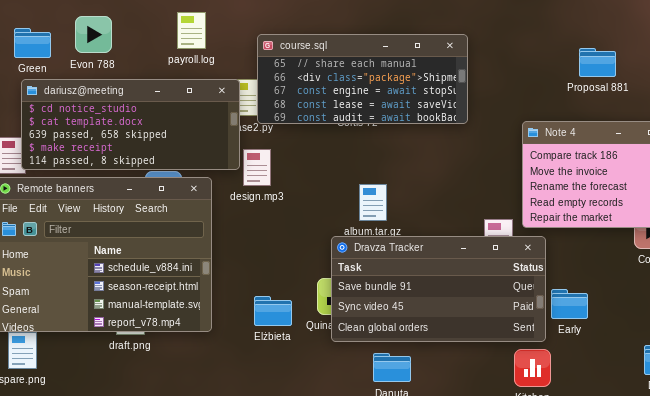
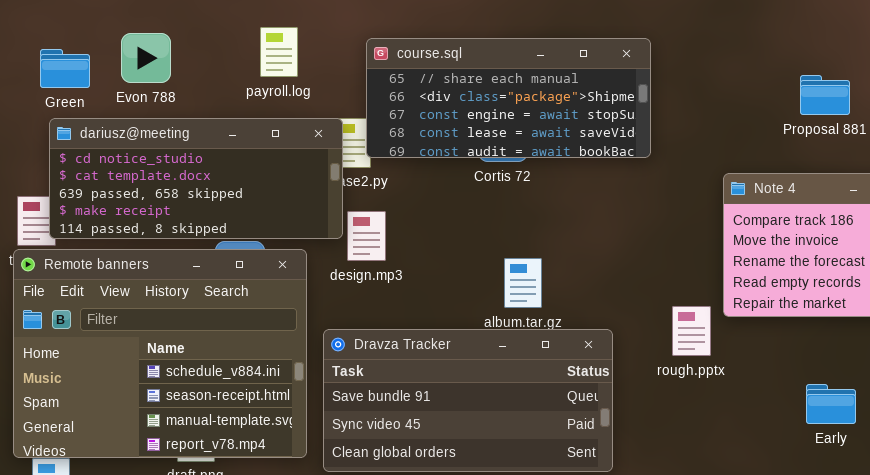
course.sql: [257,34,468,124] -> [366,38,651,158], moved
Dravza Tracker: [331,236,546,342] -> [323,329,613,472], moved
Early: [551,289,588,319] -> [806,384,856,424], moved

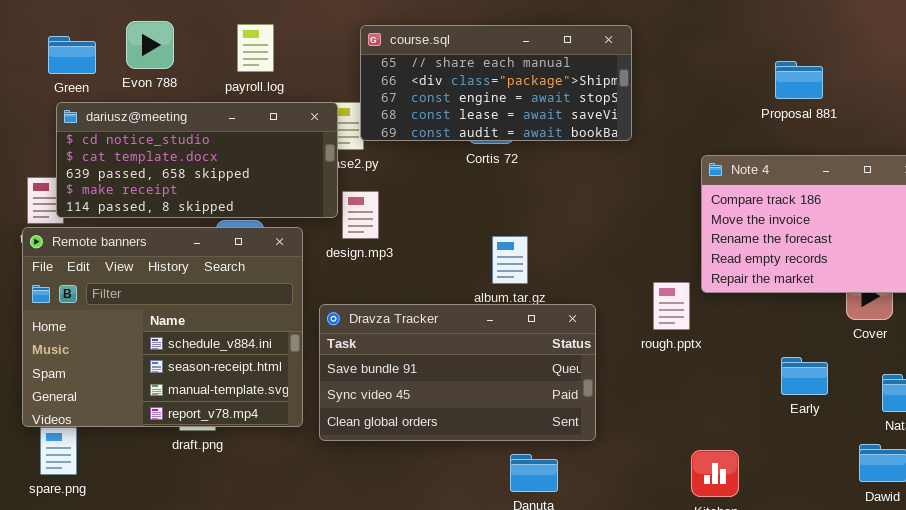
payroll.log: [260,27,298,77] -> [237,24,274,72], moved

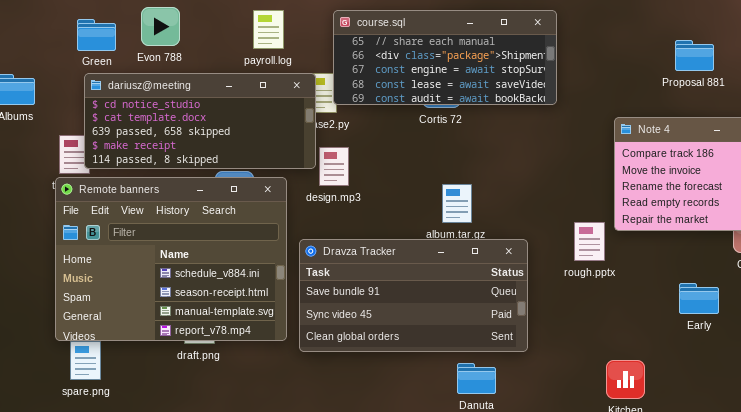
payroll.log: [237,24,274,72] -> [253,10,284,49], moved

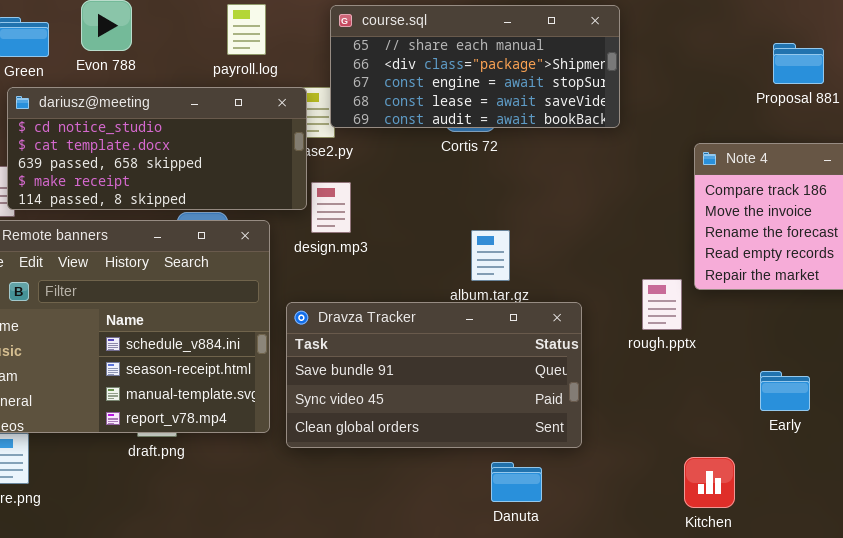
Early: [679,283,719,314] -> [760,371,810,411], moved

